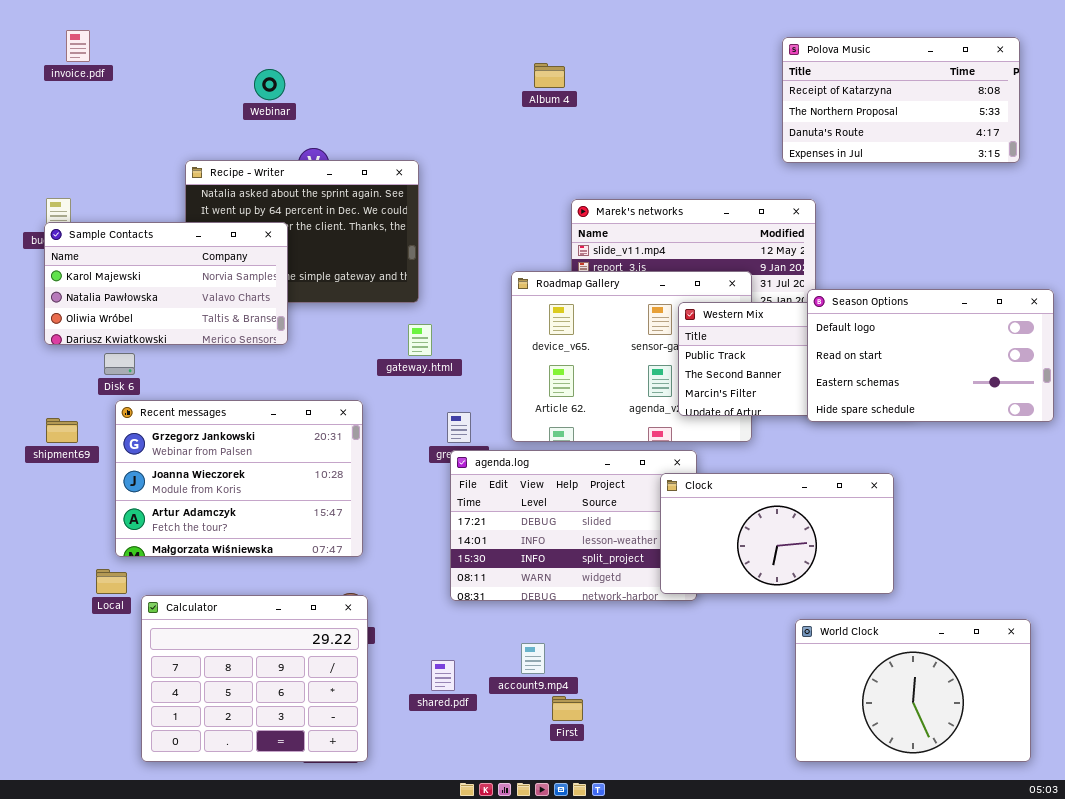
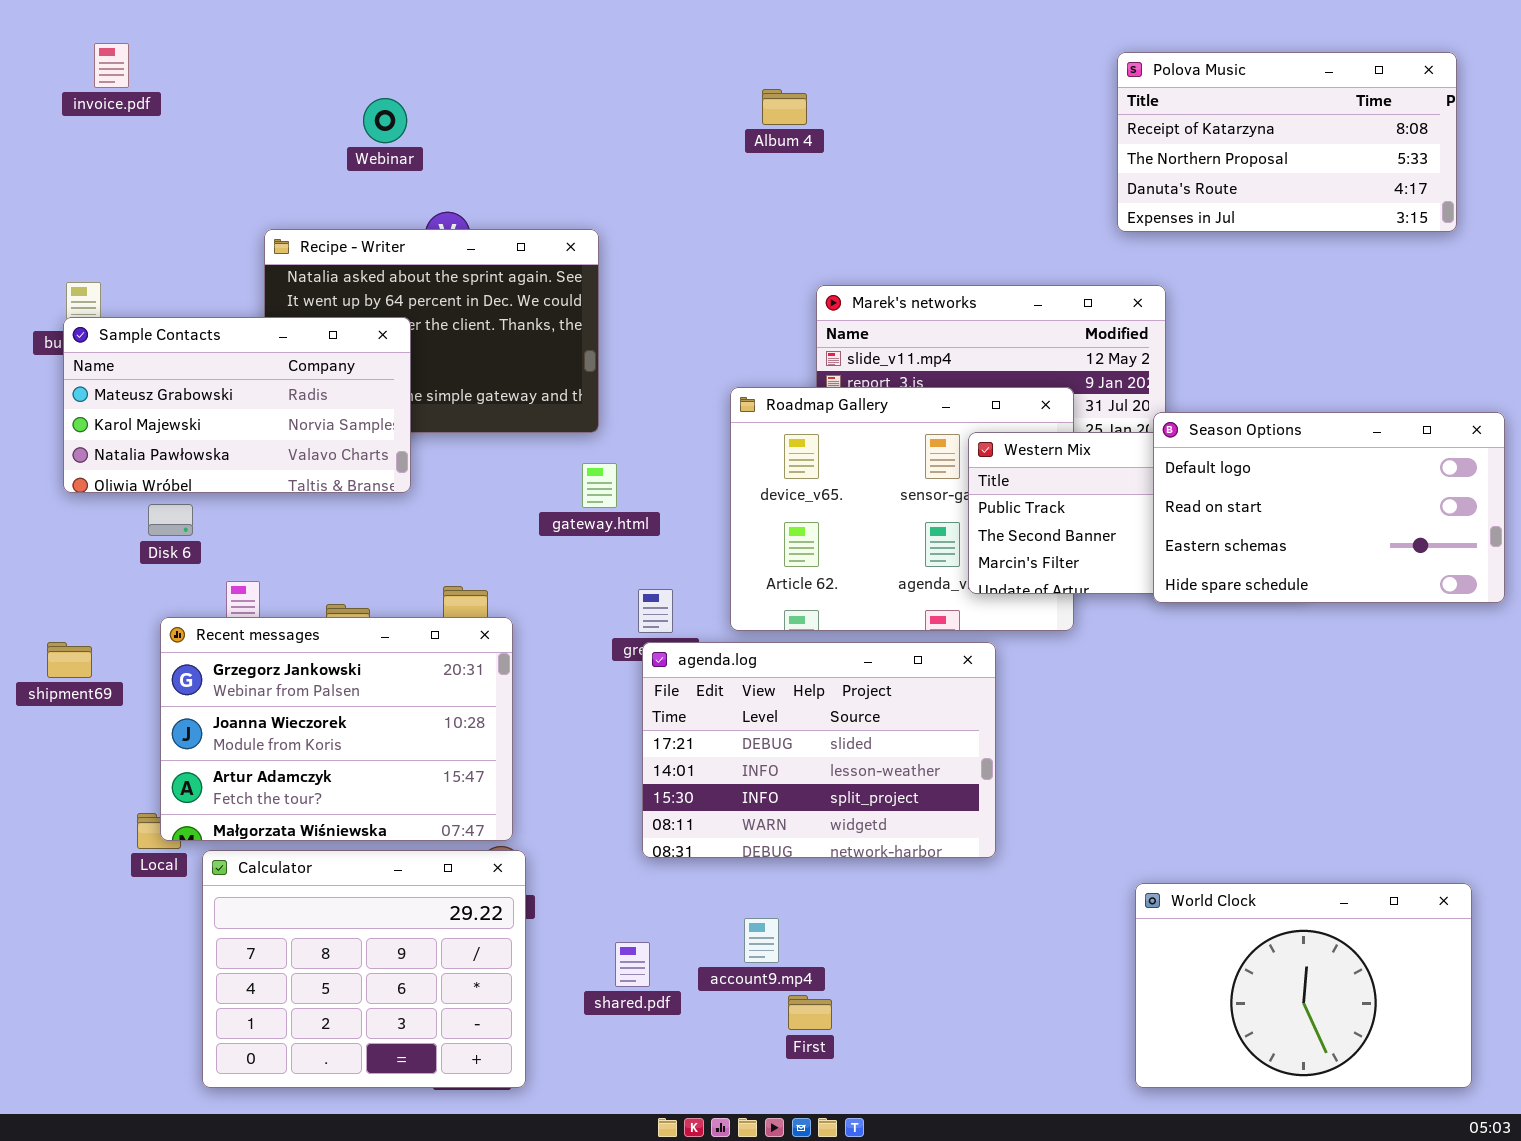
Sample Contacts: [44,222,288,345] -> [63,317,411,493], scrolled up 1 row
Recent messages: [115,400,363,557] -> [160,617,513,841], moved
shipment69: [46,418,78,443] -> [47,642,92,678], moved
Clock: [660,473,894,594] -> none, closed

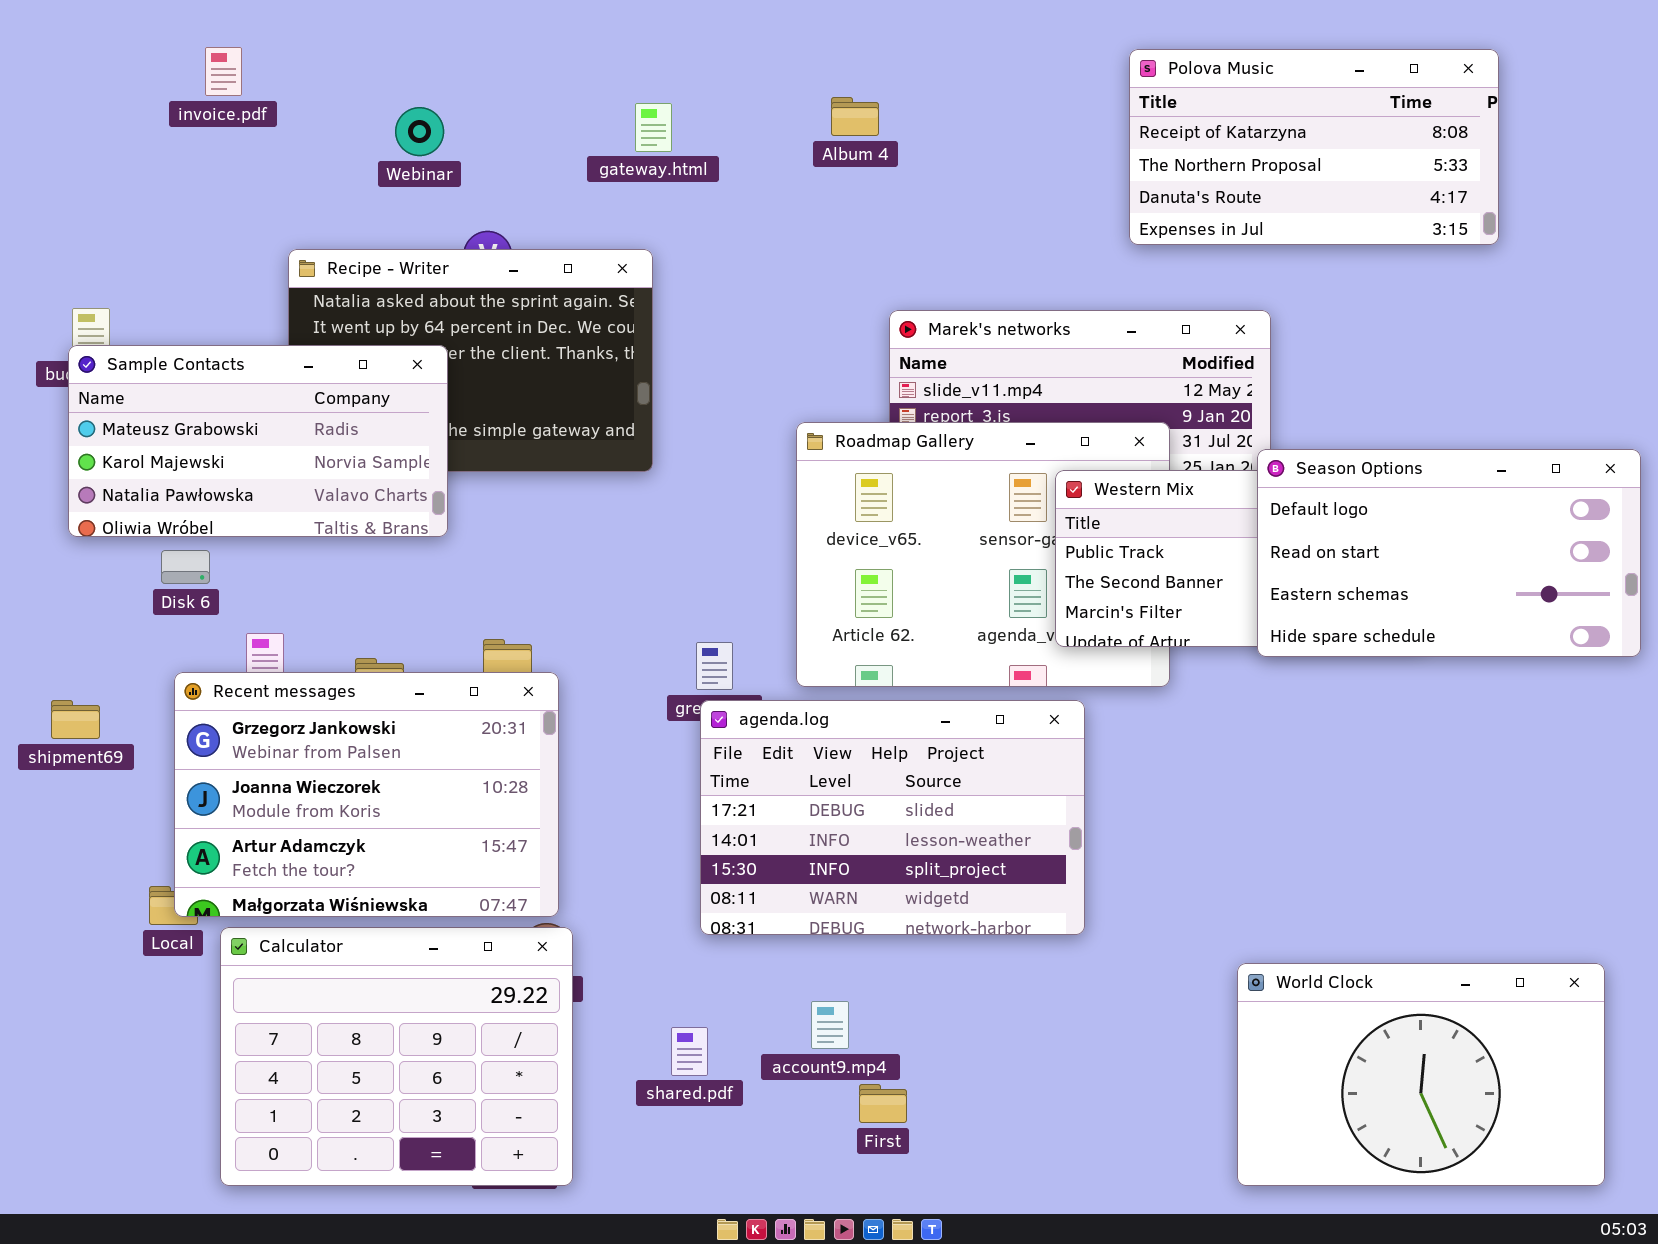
invoice.pdf: [94,43,129,88] -> [205,47,242,96], moved
Polova Music: [1117,52,1457,232] -> [1129,49,1499,245], moved
gateway.html: [582,463,617,508] -> [635,103,672,152], moved

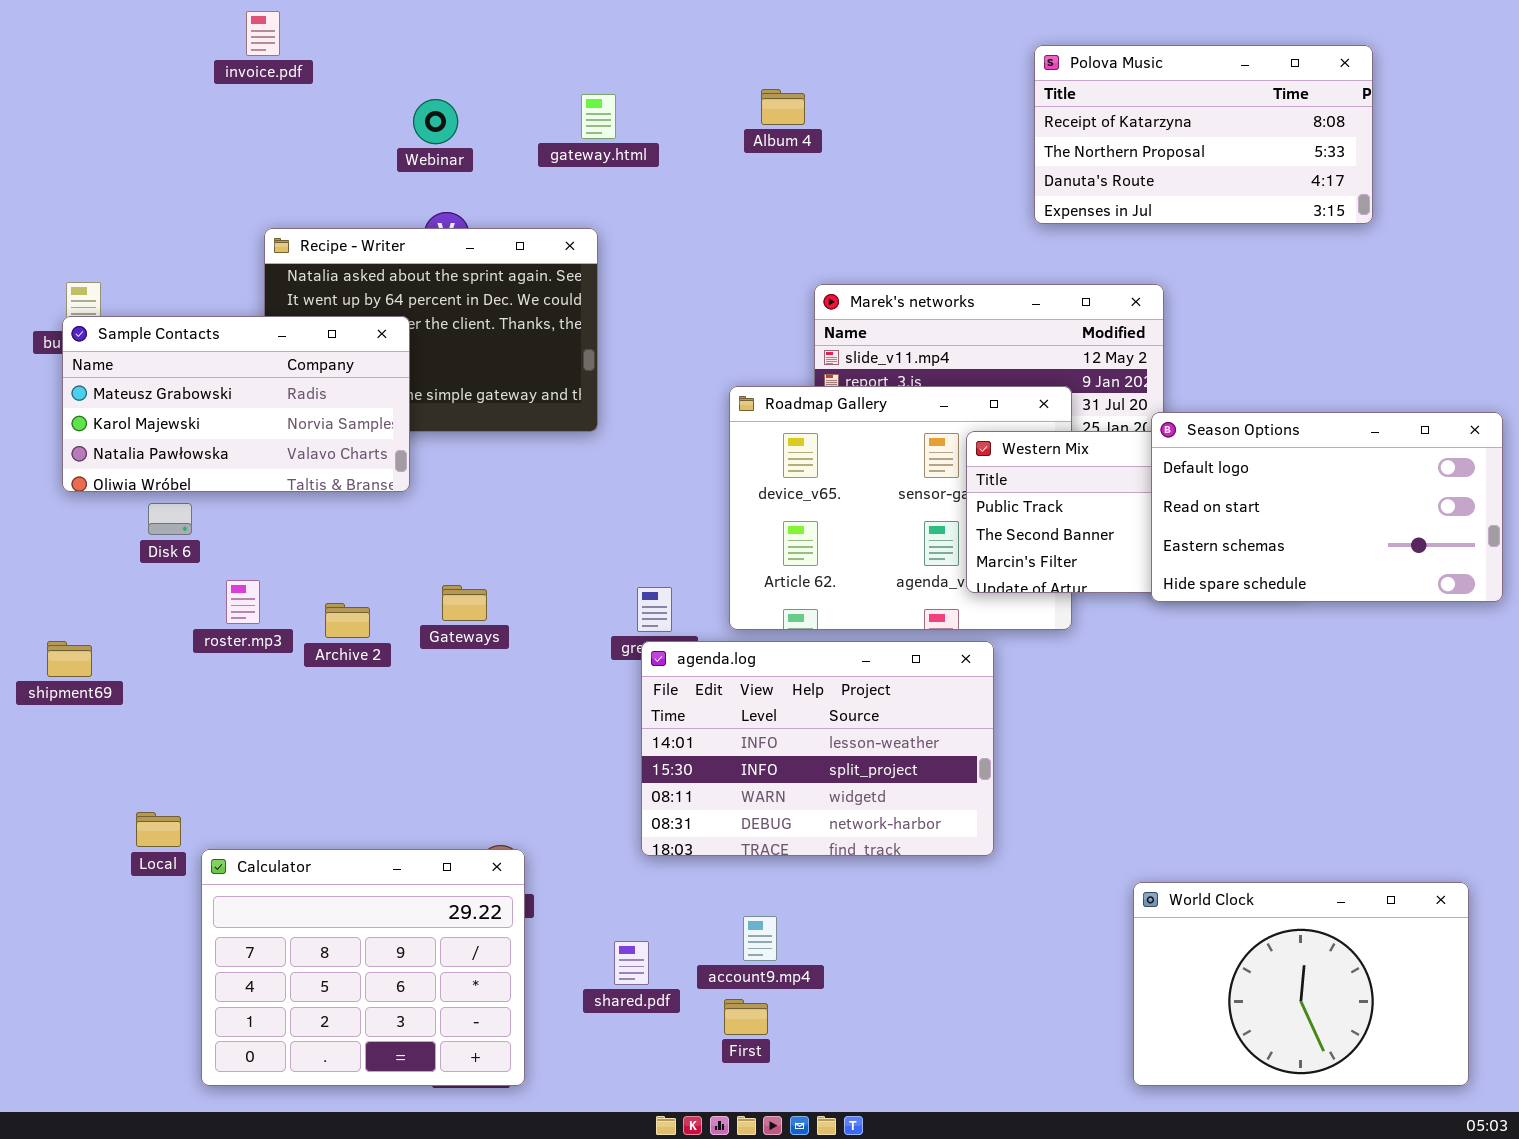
invoice.pdf: [205,47,242,96] -> [246,11,280,56], moved
Webinar: [395,107,444,156] -> [413,99,458,144], moved
Recent messages: [174,672,559,917] -> none, closed
agenda.log: [700,700,1085,935] -> [641,641,994,856], scrolled down 1 row
First: [859,1084,907,1123] -> [724,999,768,1035], moved

